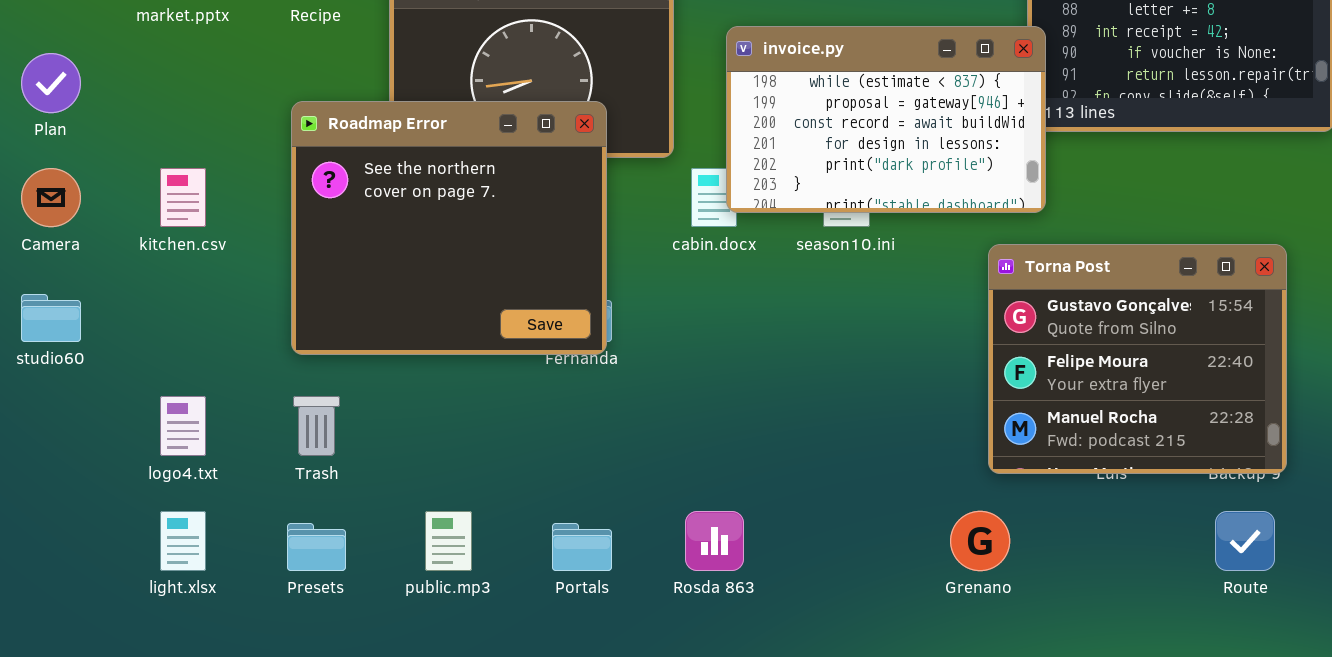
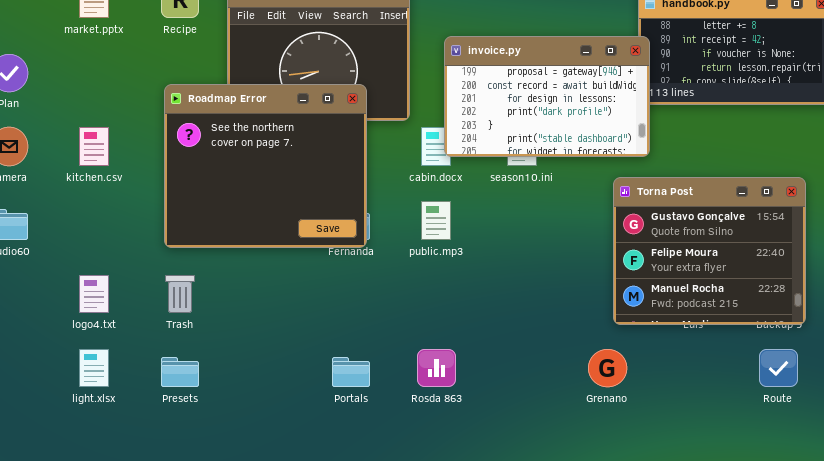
invoice.py: [726,26,1046,213] -> [444,36,650,157], scrolled down 1 row
public.mp3: [425,511,472,571] -> [421,201,451,240], moved

